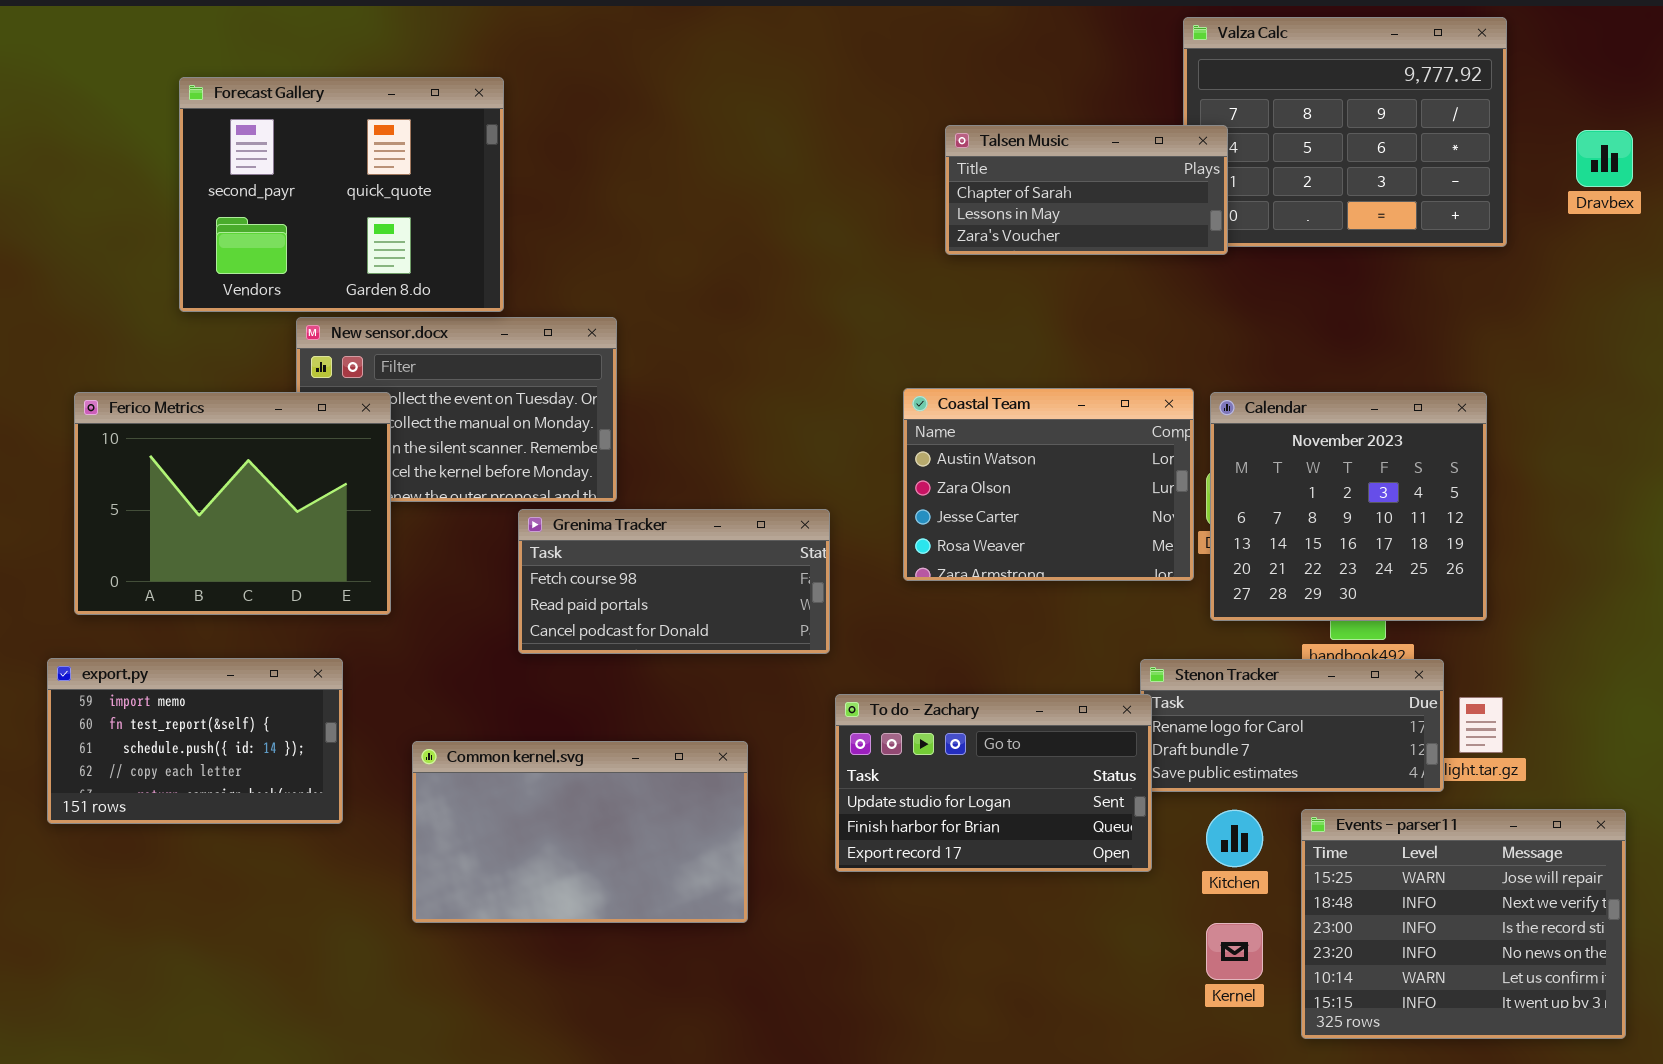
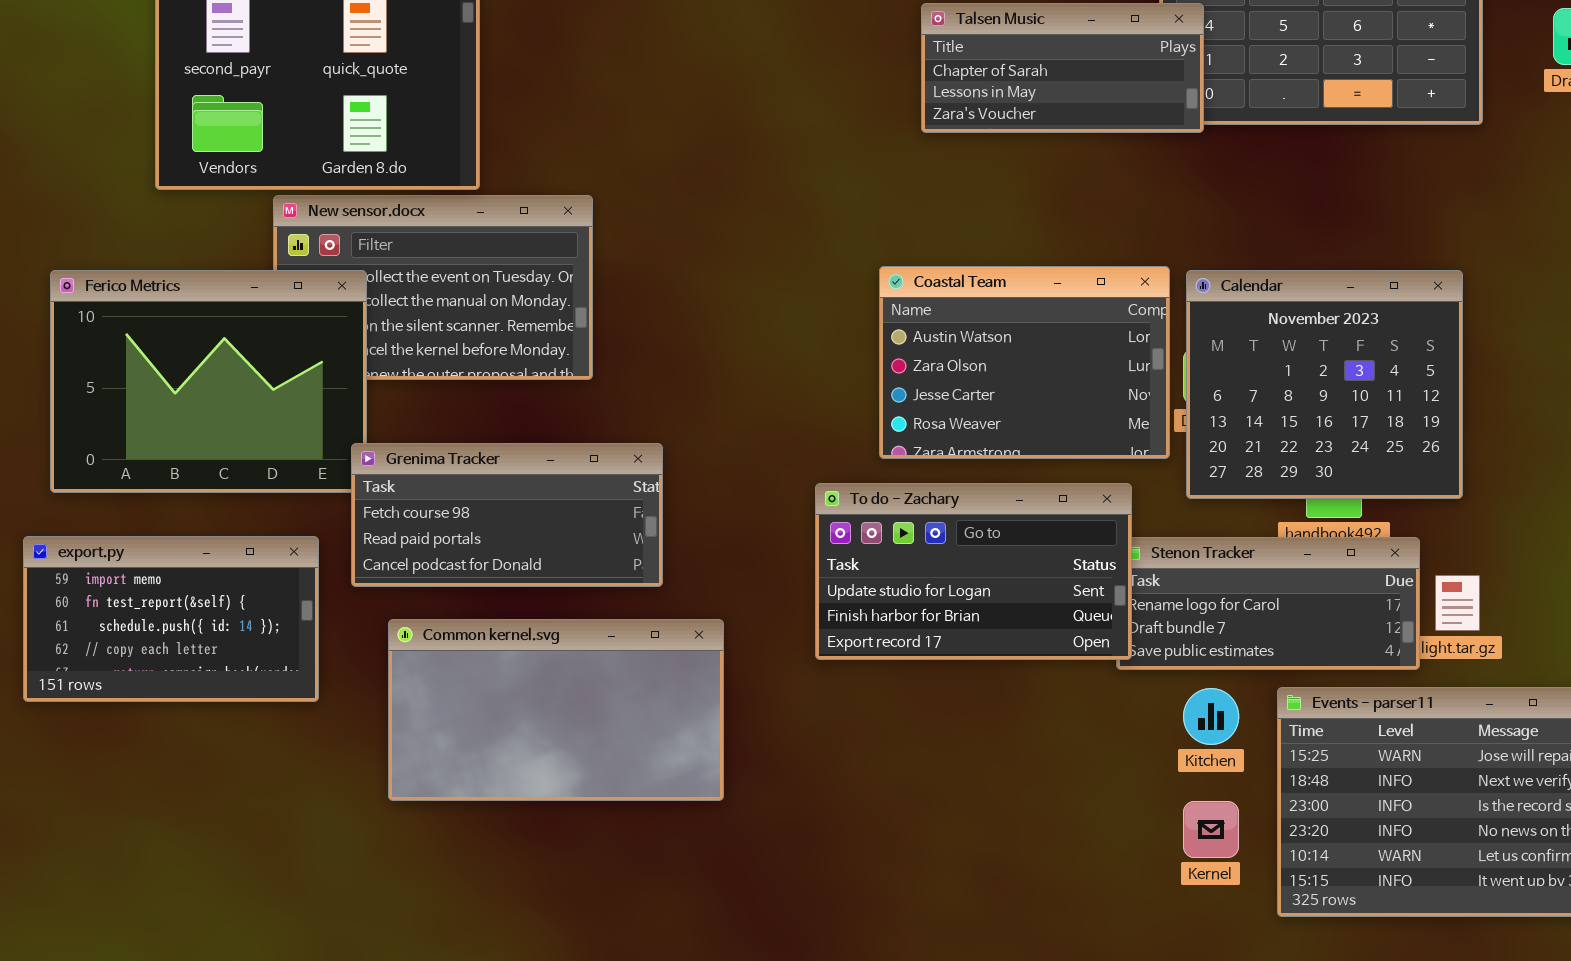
Grenima Tracker: [518,509,830,654] -> [351,443,663,587], moved
To do - Zachary: [835,694,1152,872] -> [815,483,1132,660], moved

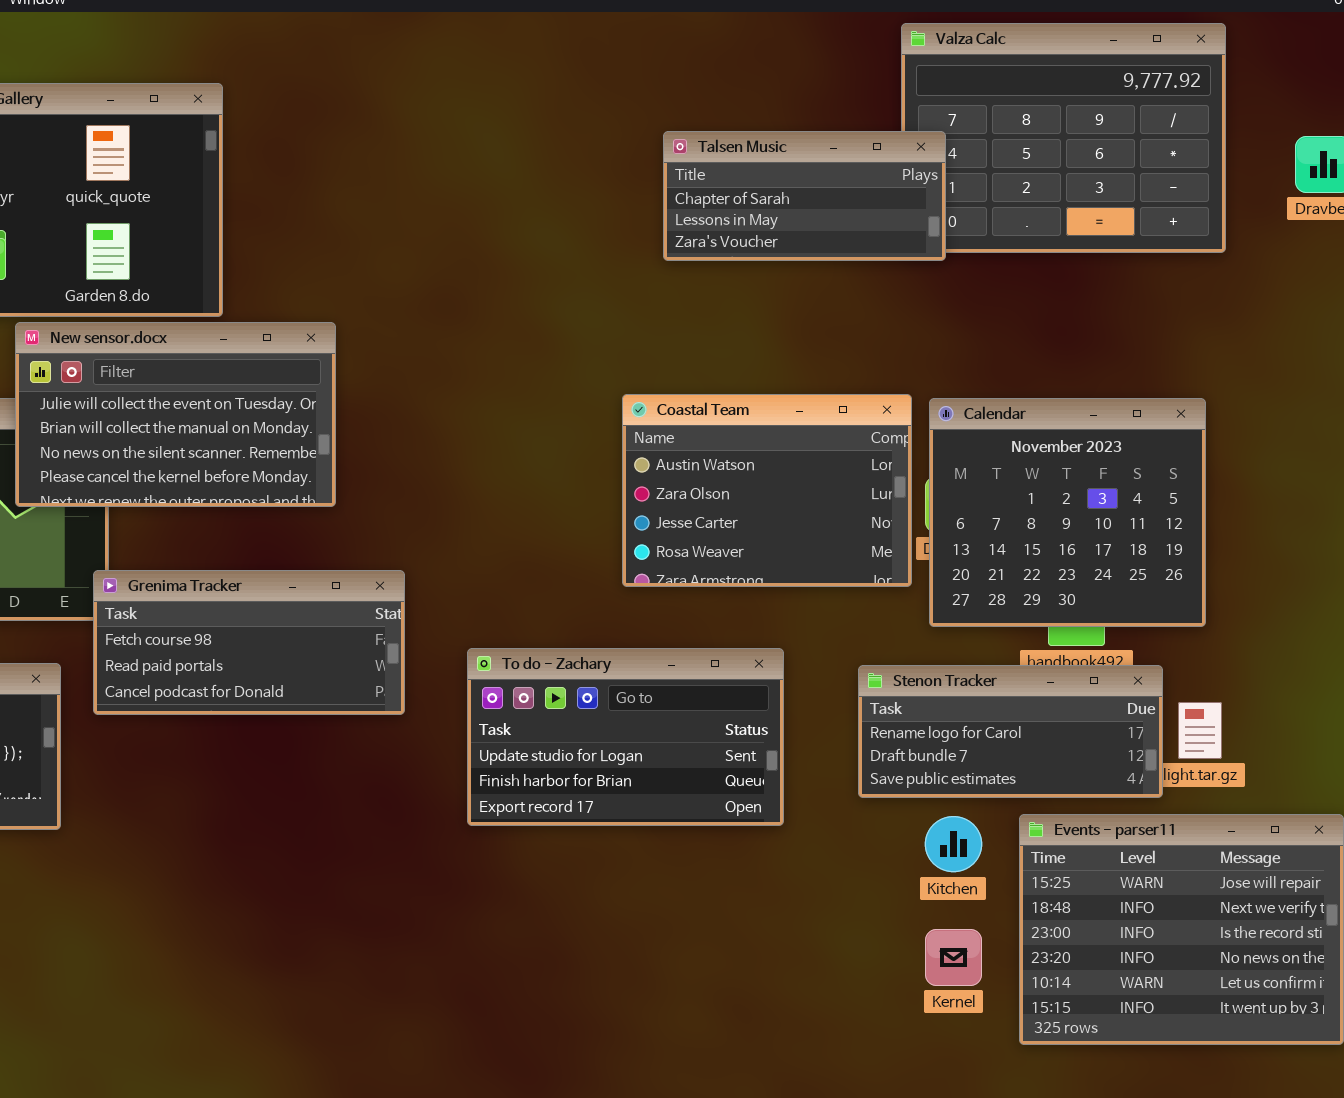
New sensor.docx: [273,195,593,380] -> [15,322,336,507], raised
To do - Zachary: [815,483,1132,660] -> [467,648,784,826], moved
Common kernel.svg: [388,619,724,801] -> none, closed

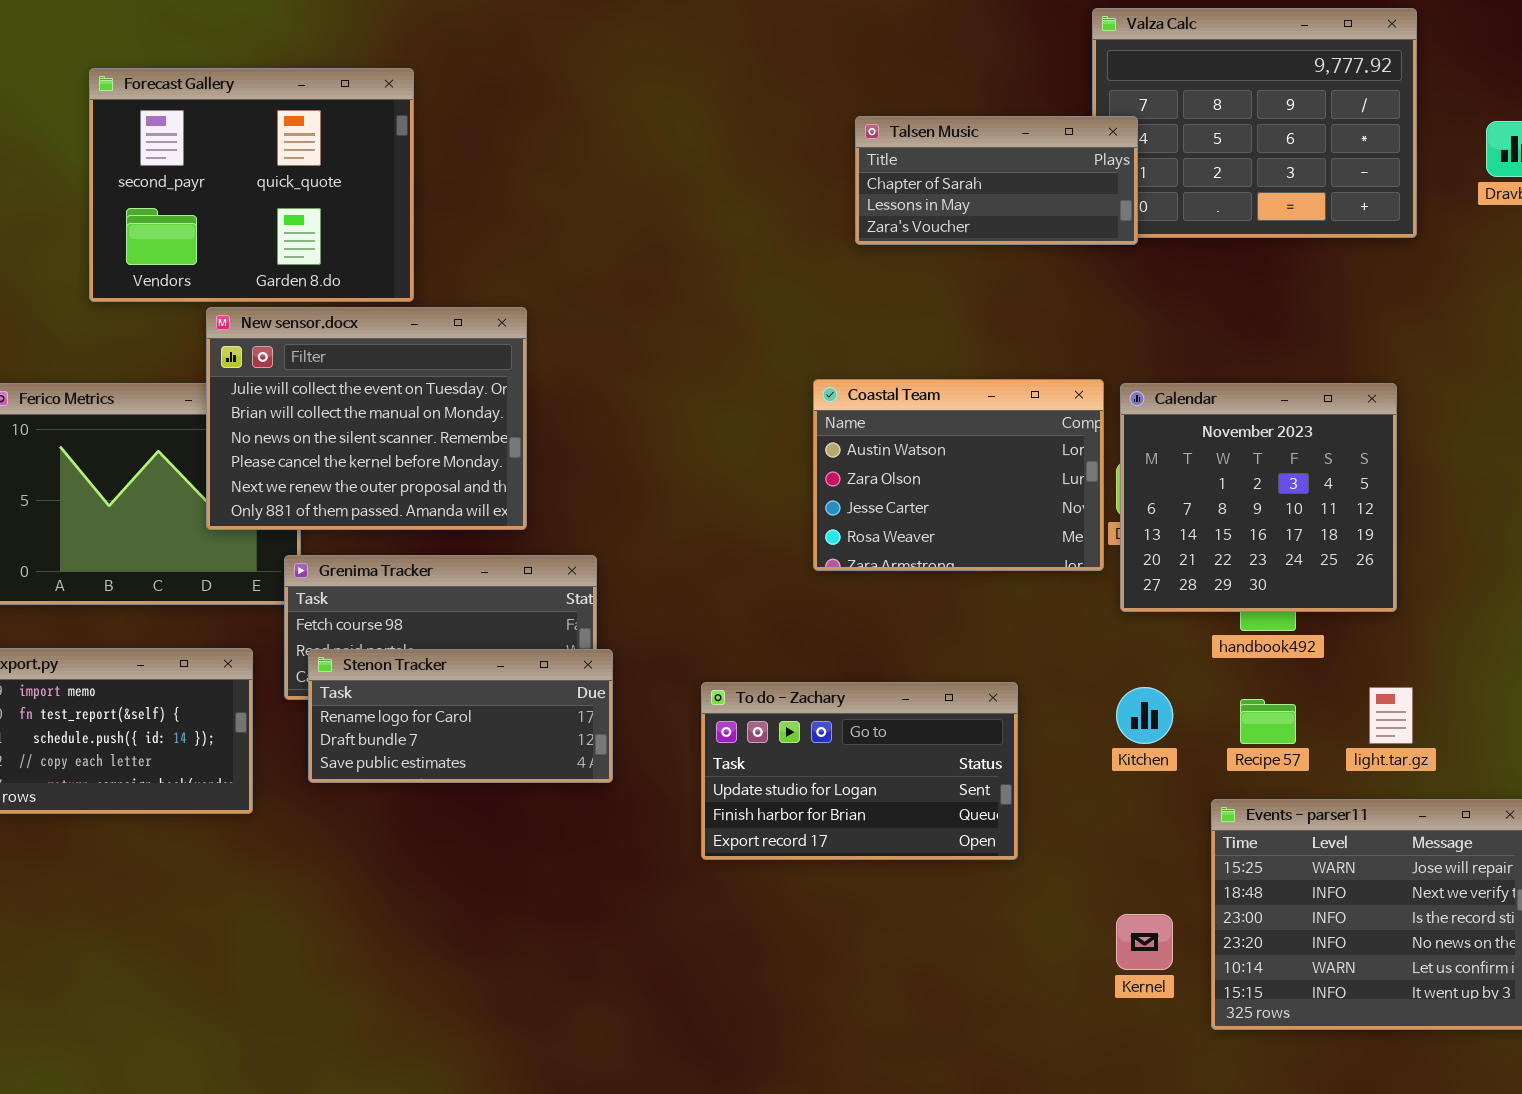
New sensor.docx: [15,322,336,507] -> [206,307,527,530], resized
To do - Zachary: [467,648,784,826] -> [701,682,1018,860], moved
Stenon Tracker: [858,665,1163,798] -> [308,649,613,783], moved
Kitchen: [925,816,982,872] -> [1116,687,1173,744], moved

